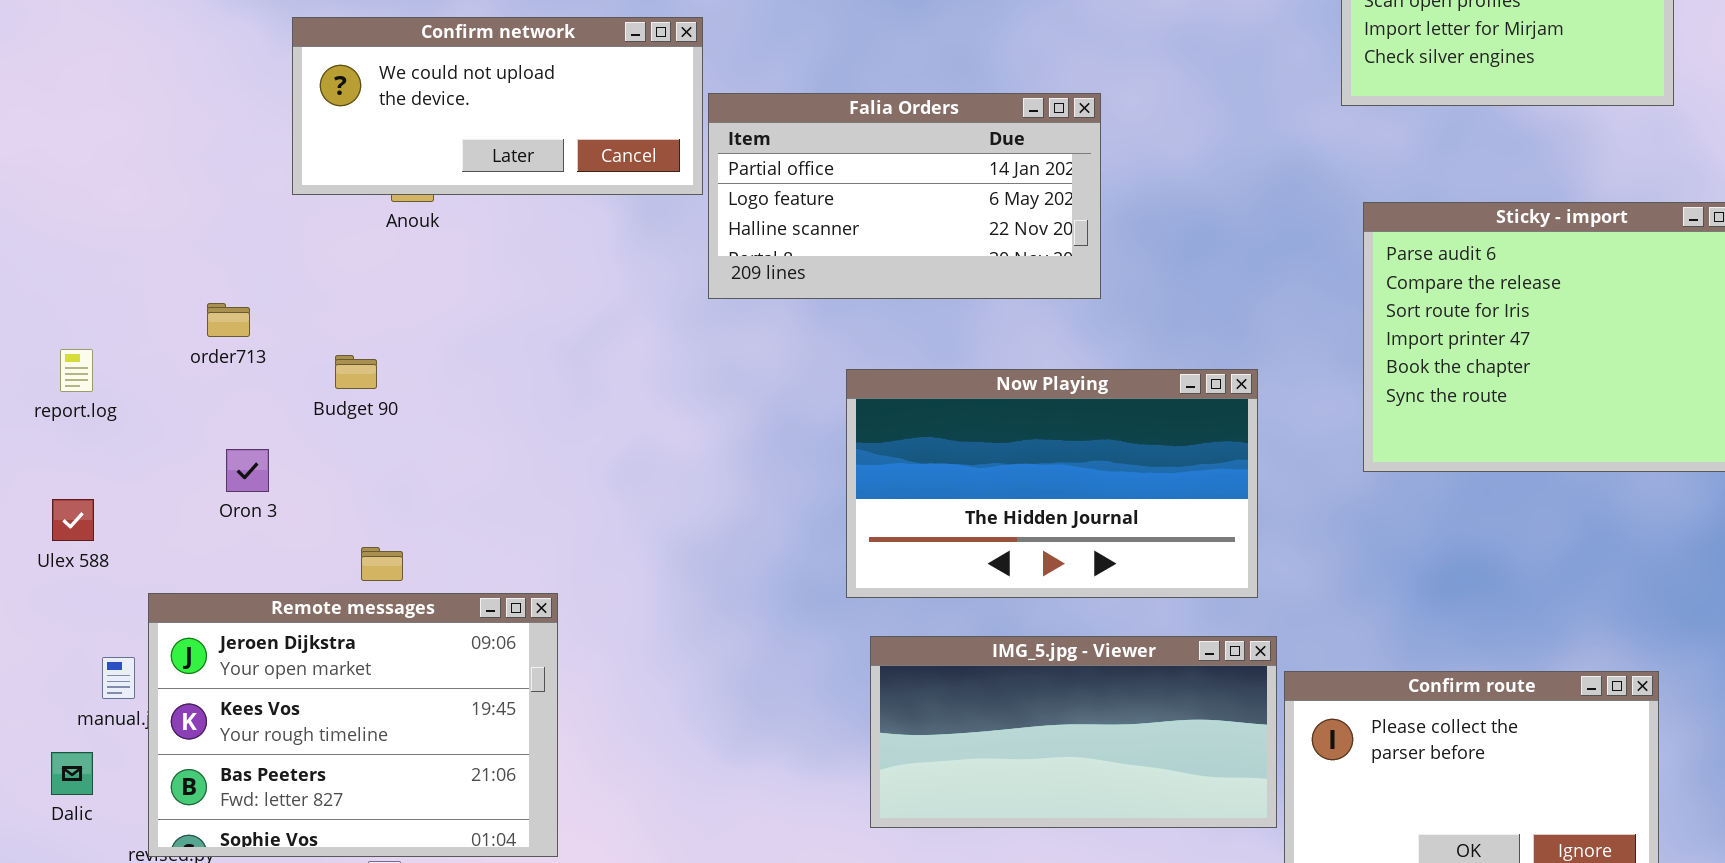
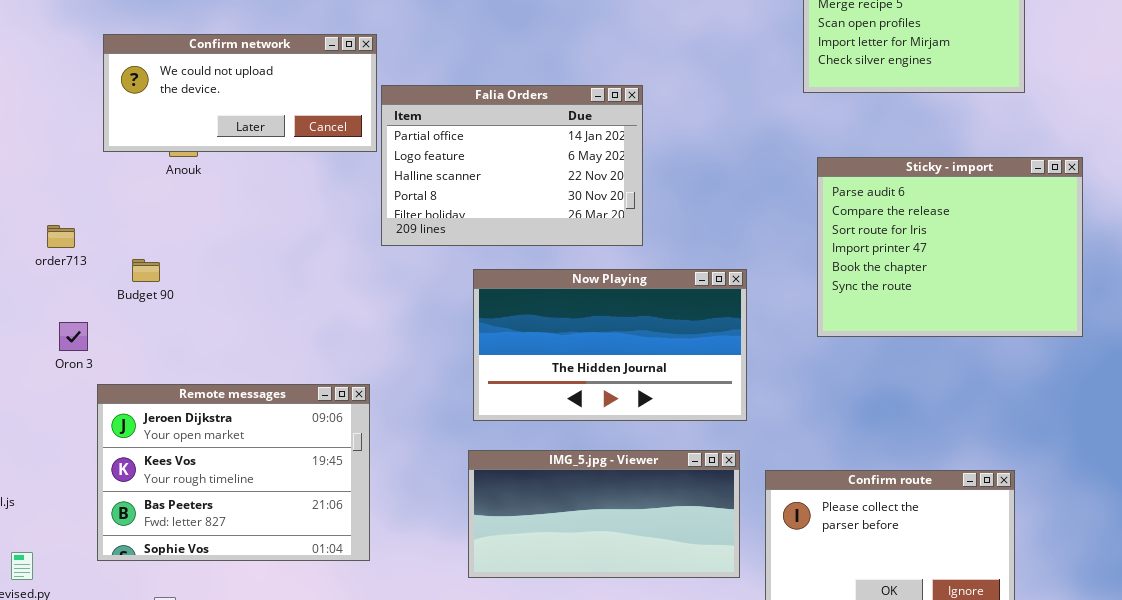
Falia Orders: [708,93,1101,299] -> [381,85,643,246], resized
Remote messages: [148,593,558,857] -> [97,384,370,561], moved
IMG_5.jpg - Viewer: [870,636,1277,828] -> [468,450,740,578], moved

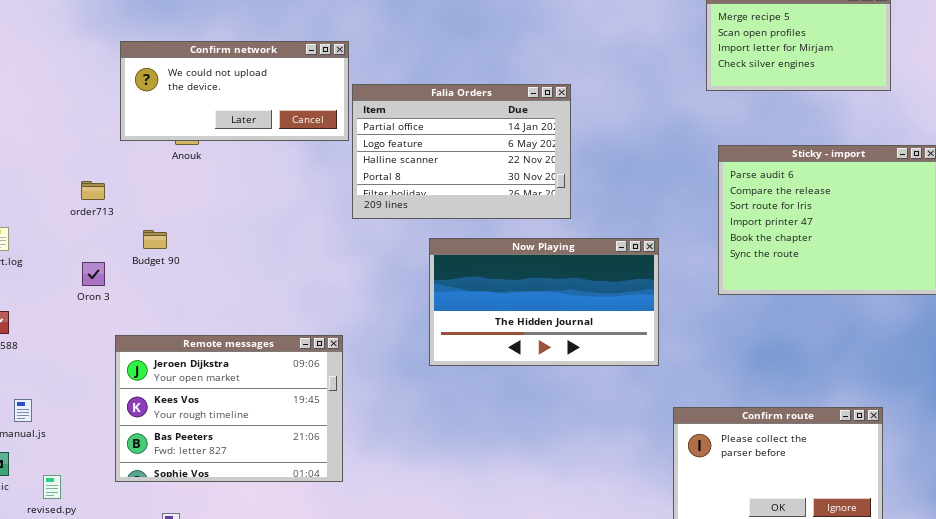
order713: [47,225,75,248] -> [81,181,105,200], moved
Oron 3: [59,322,88,351] -> [82,262,105,286], moved
IMG_5.jpg - Viewer: [468,450,740,578] -> none, closed

